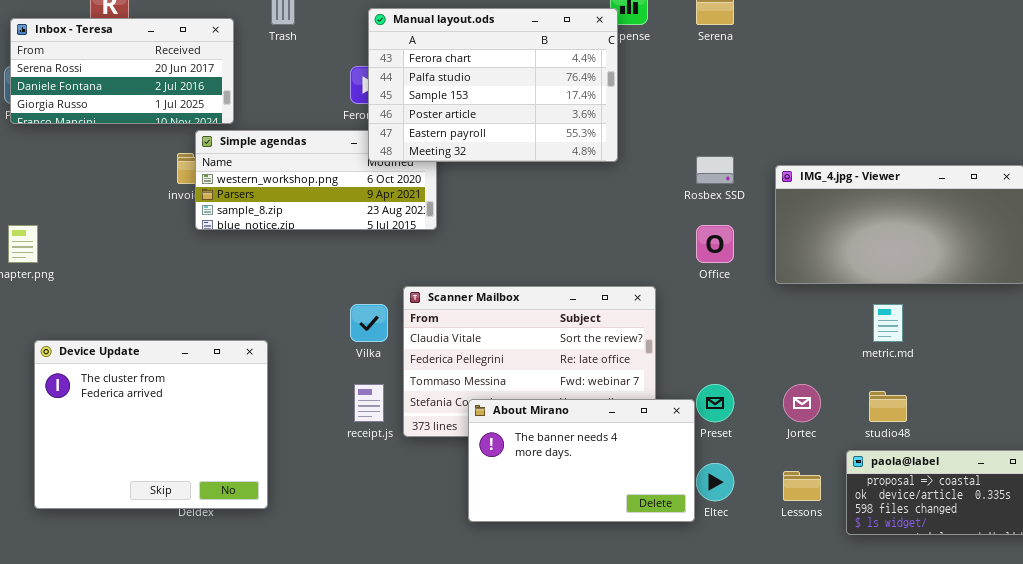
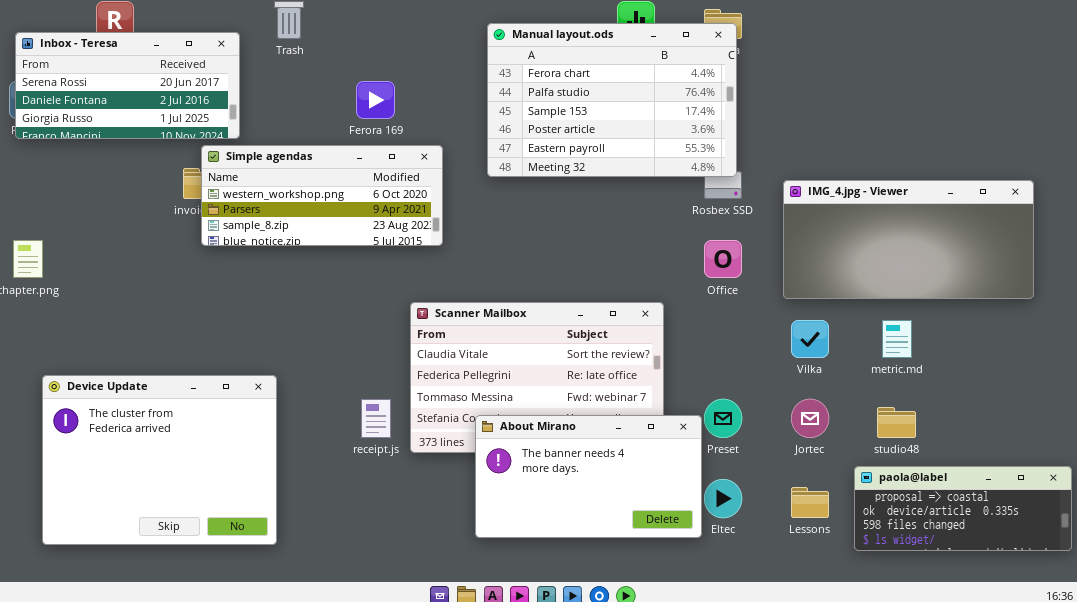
Manual layout.ods: [368,8,618,162] -> [487,23,737,177], moved
Vilka: [350,304,388,342] -> [791,320,829,358], moved
Device Update: [34,340,268,509] -> [42,375,277,545], moved

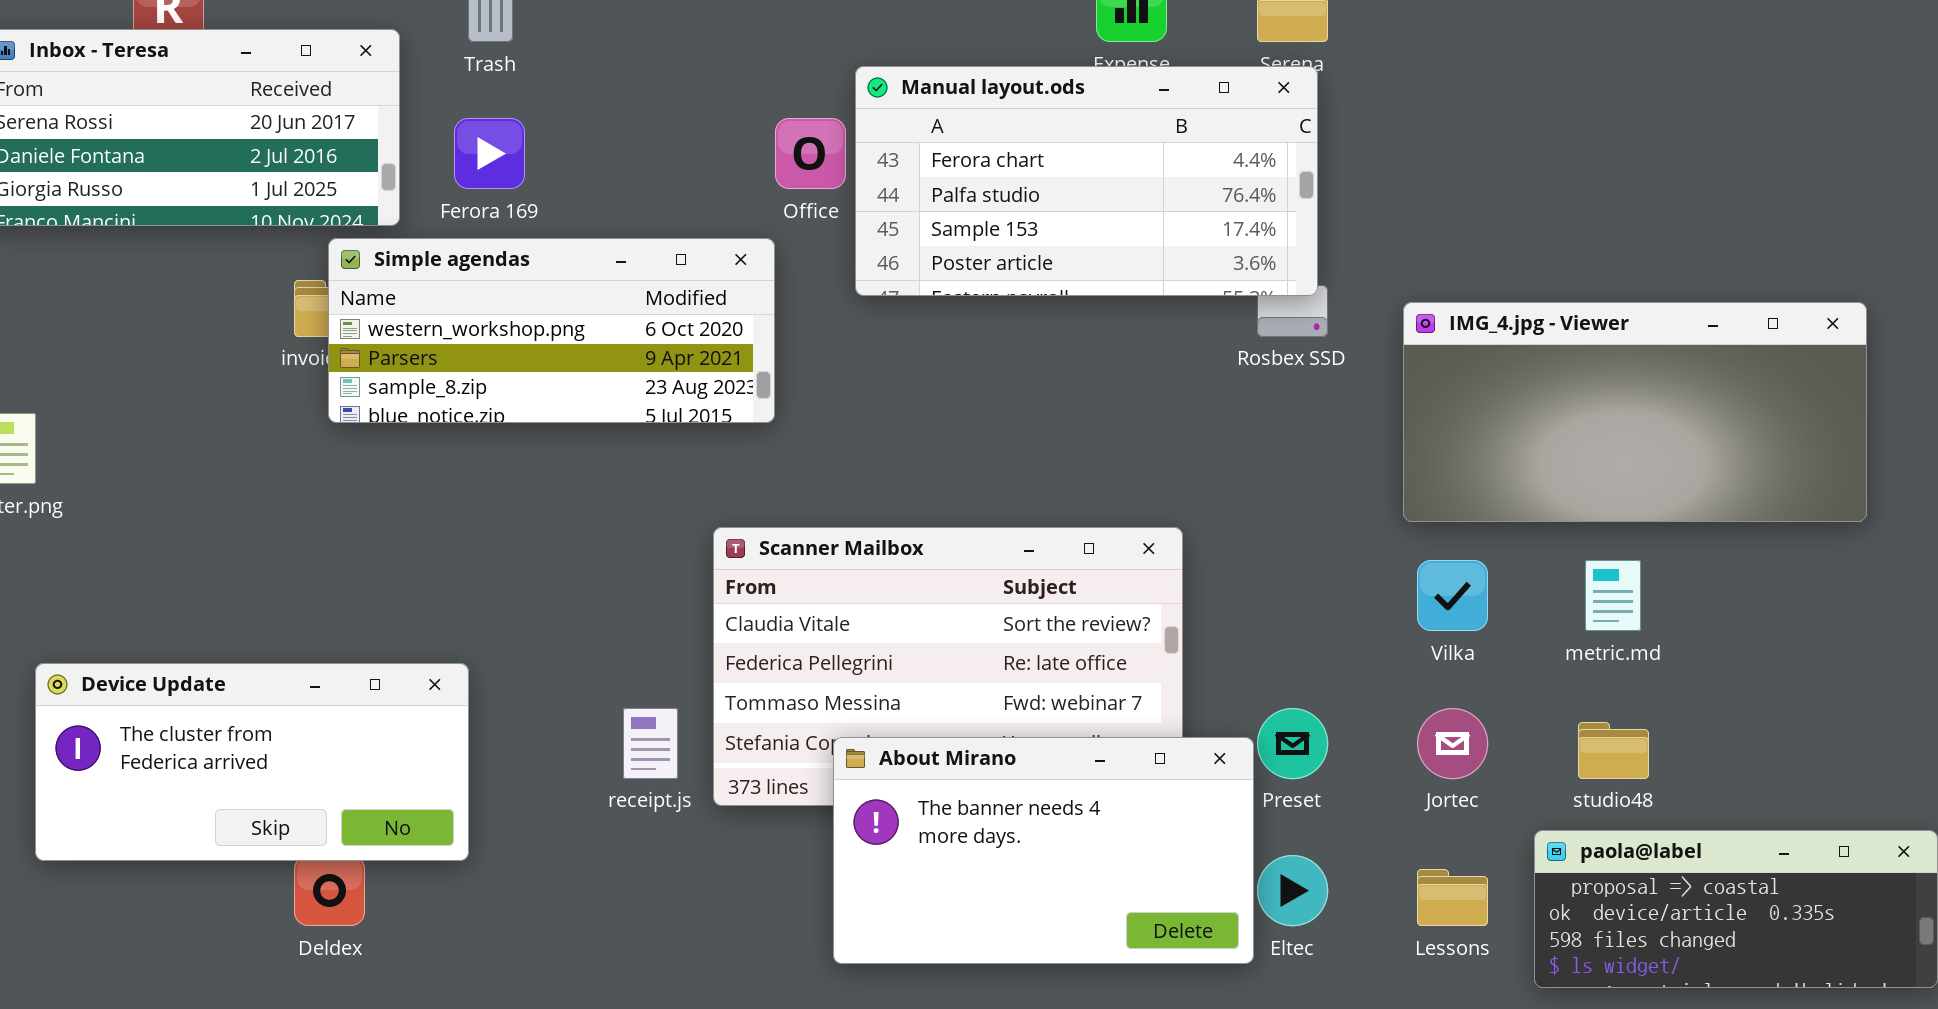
Manual layout.ods: [487,23,737,177] -> [855,66,1318,296], resized
Ferora 169: [356,81,395,119] -> [454,118,525,189], moved
Office: [704,240,742,278] -> [775,118,846,189], moved
Device Update: [42,375,277,545] -> [35,663,469,861], resized

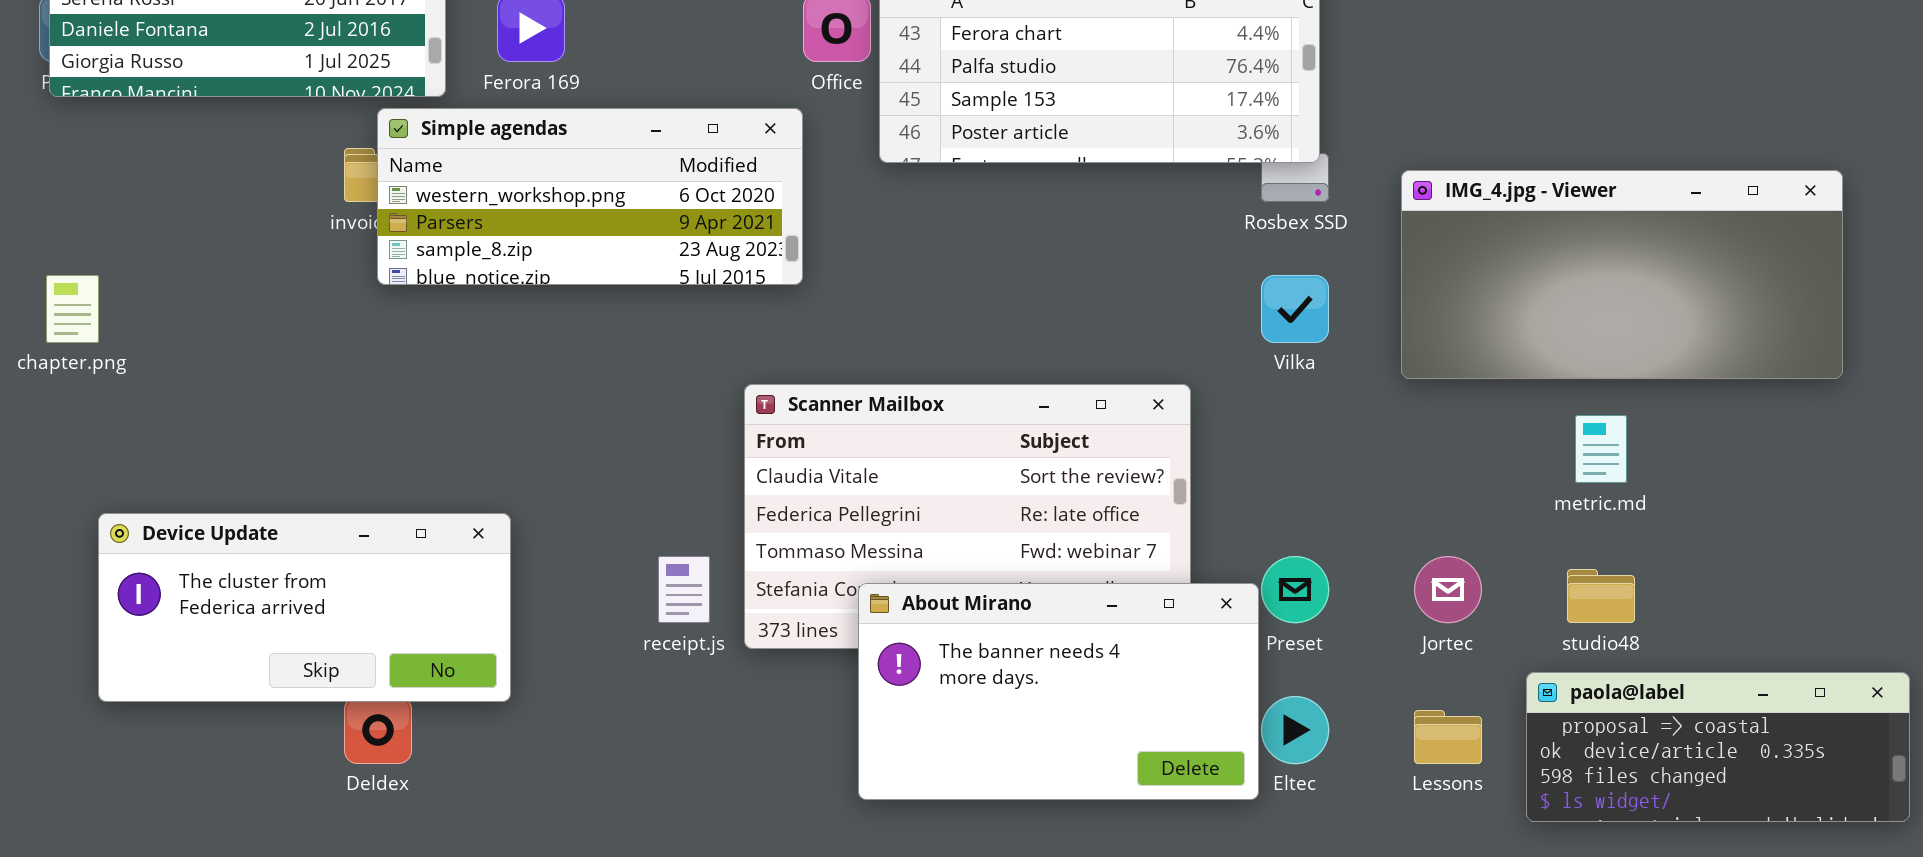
Vilka: [1417,560,1488,631] -> [1261,275,1329,343], moved

